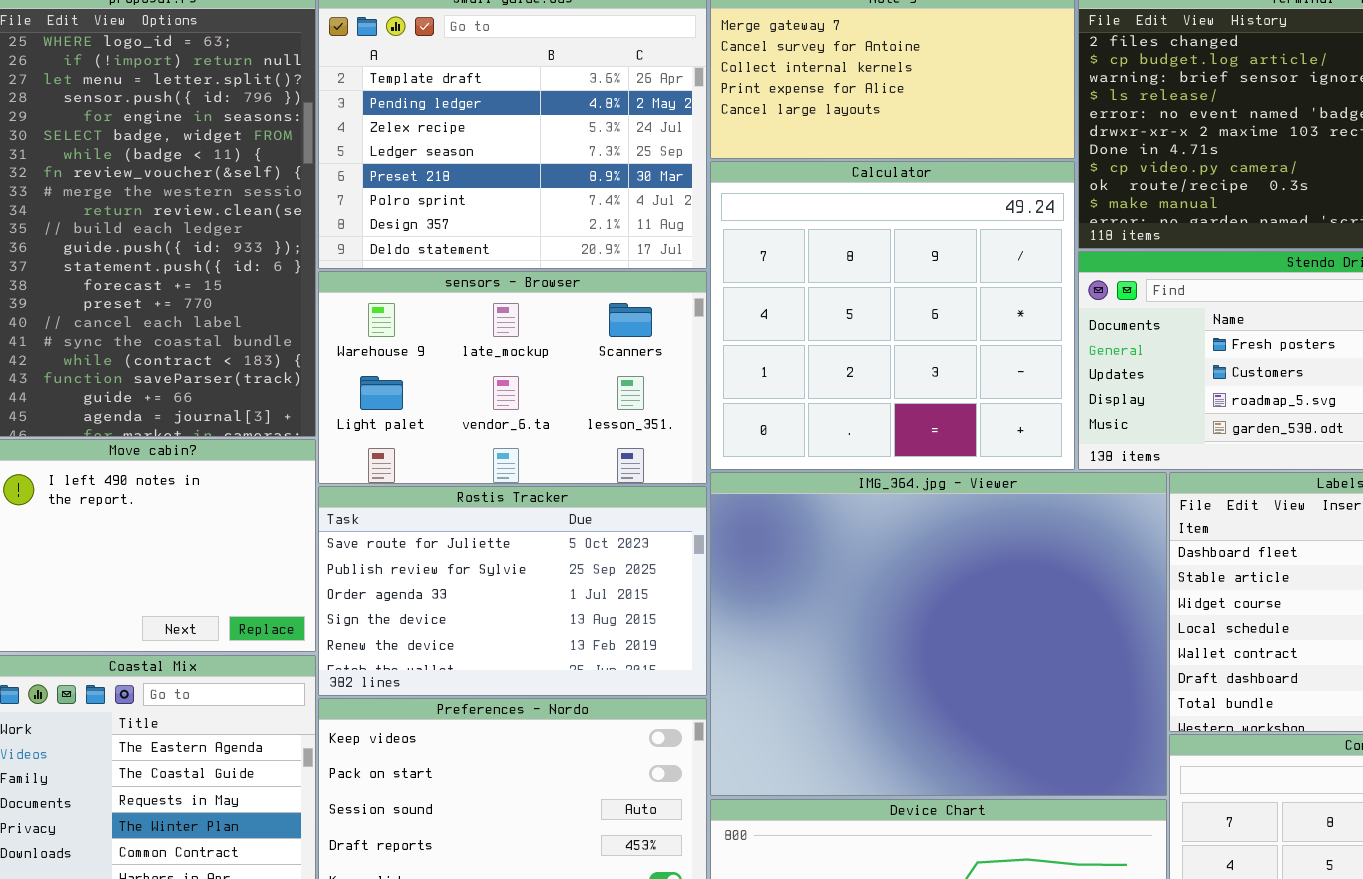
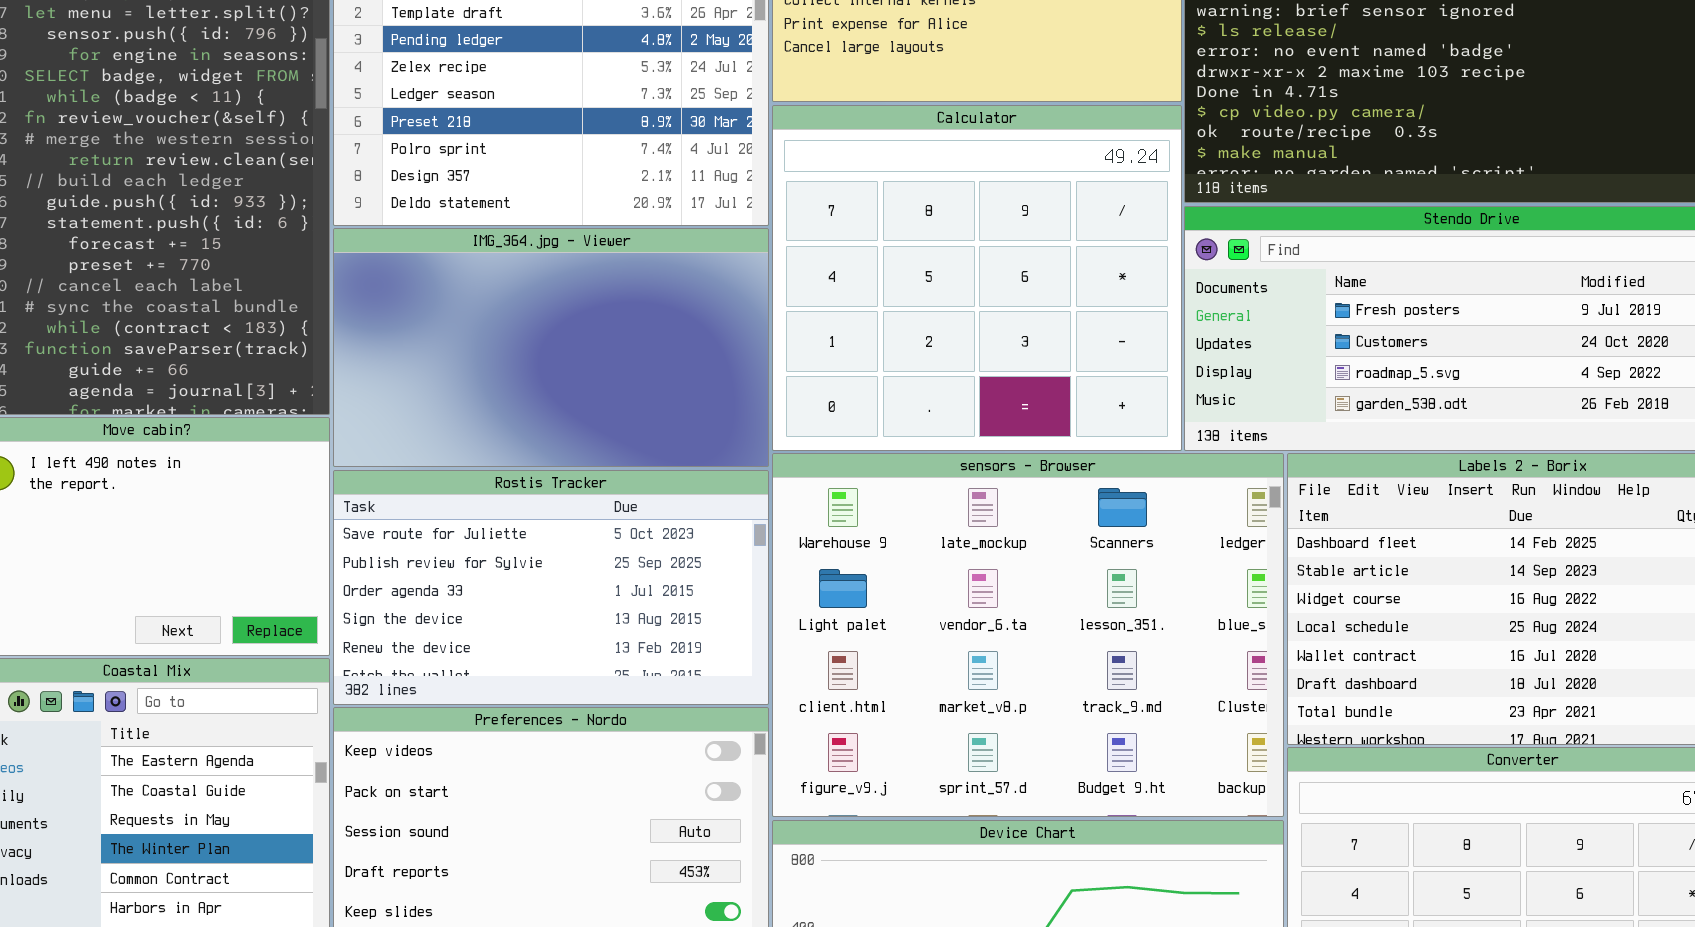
sensors - Browser: [318,271,707,484] -> [772,453,1284,817], moved, resized
IMG_364.jpg - Viewer: [710,472,1167,796] -> [333,228,769,467], moved, resized

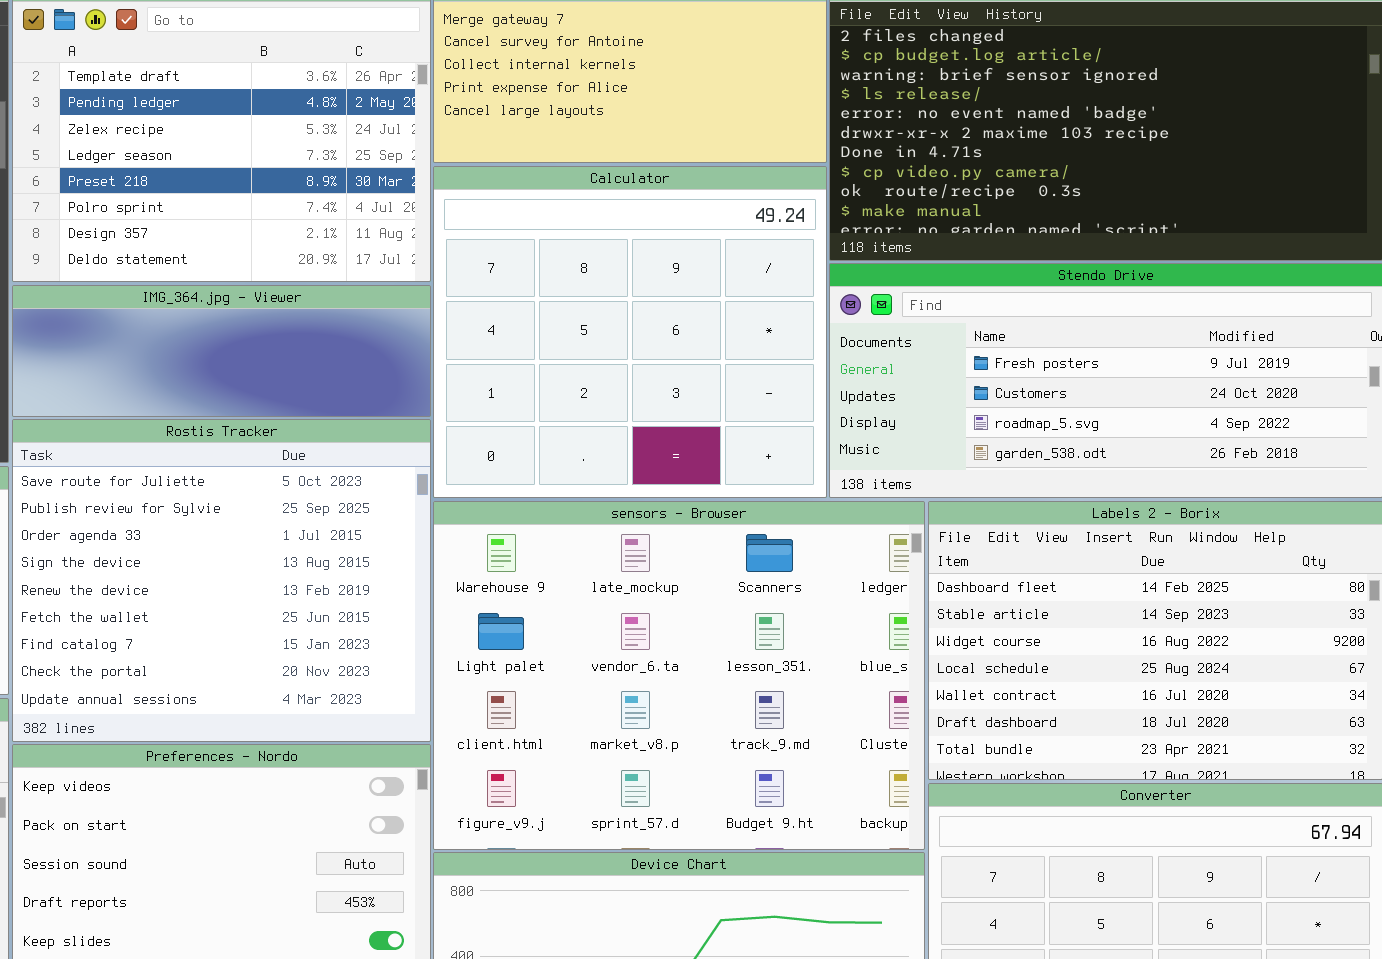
IMG_364.jpg - Viewer: [333,228,769,467] -> [12,285,431,417], resized
Rostis Tracker: [333,470,769,705] -> [12,419,431,742], resized

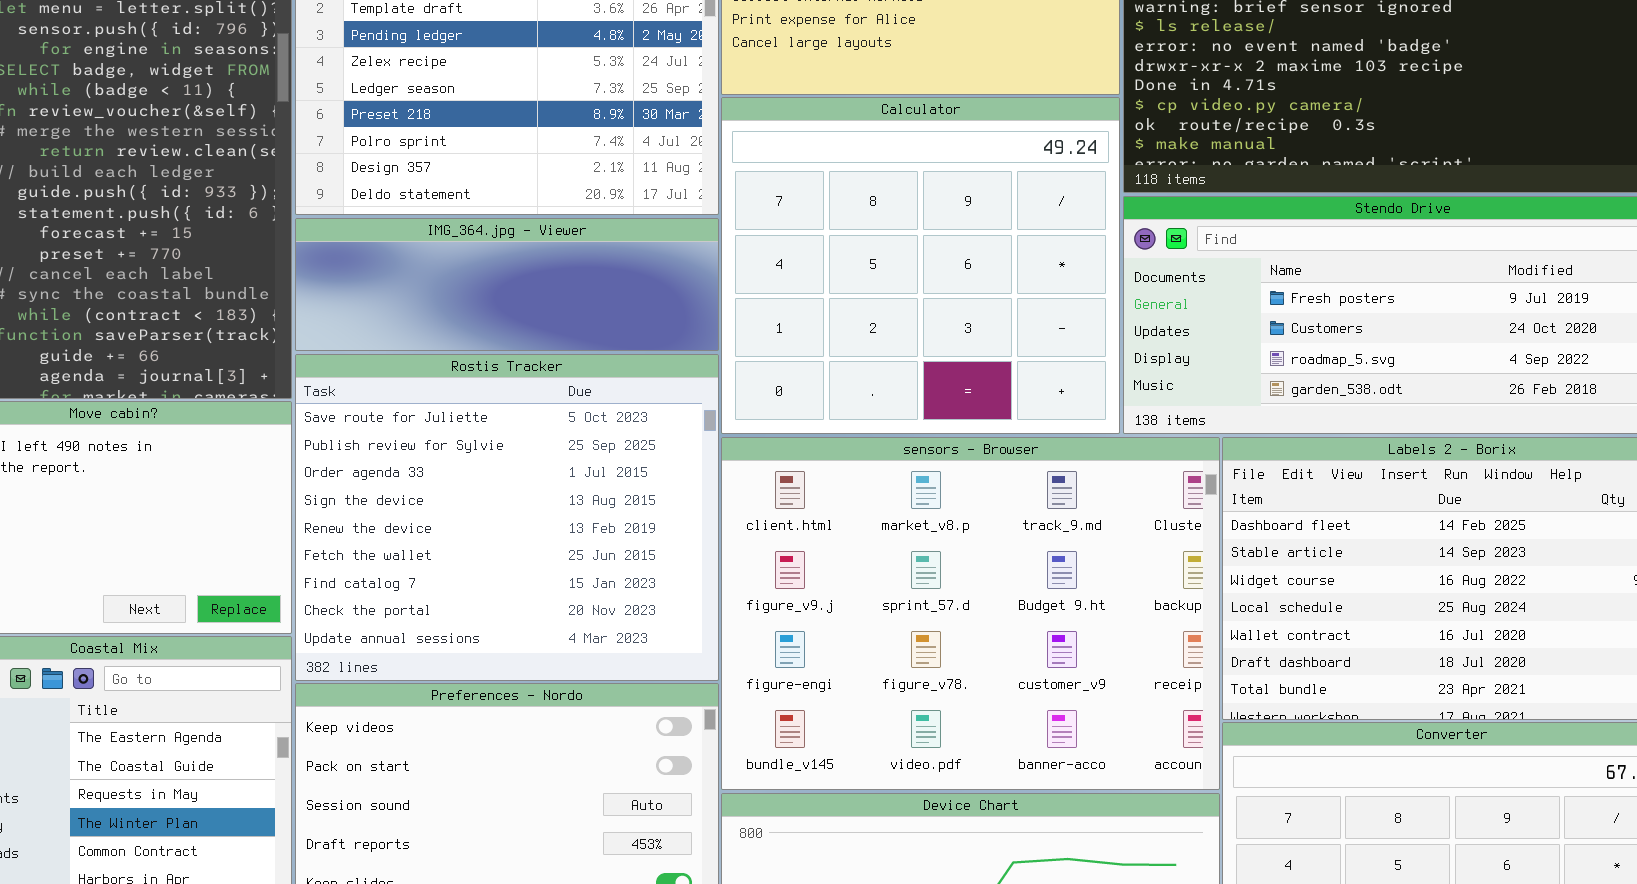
sensors - Browser: [433,501,925,850] -> [721,437,1220,790], scrolled down 2 rows

